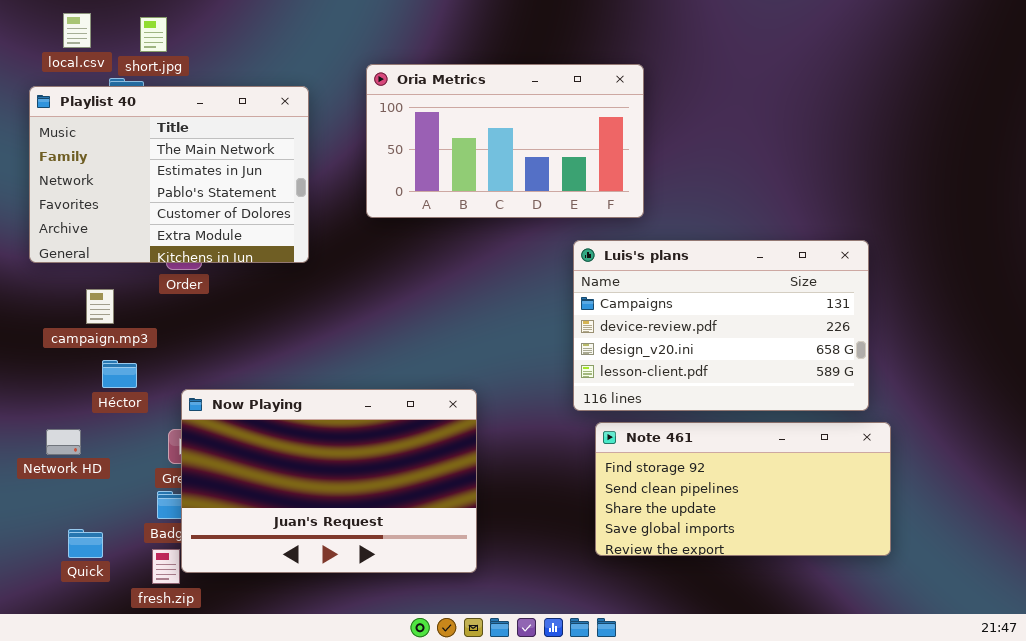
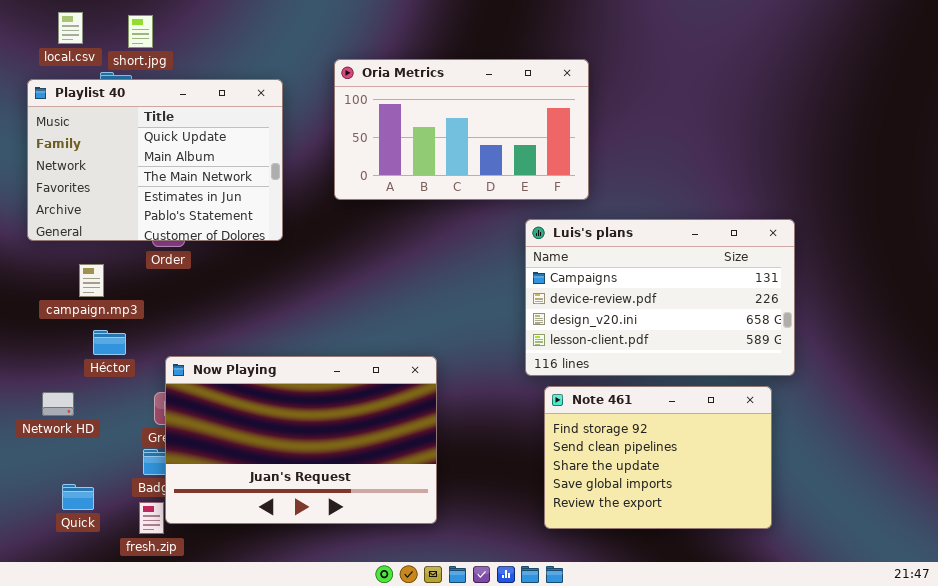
Playlist 40: [29,86,309,263] -> [27,79,283,241], scrolled up 2 rows
Note 461: [595,422,891,556] -> [544,386,772,529], resized

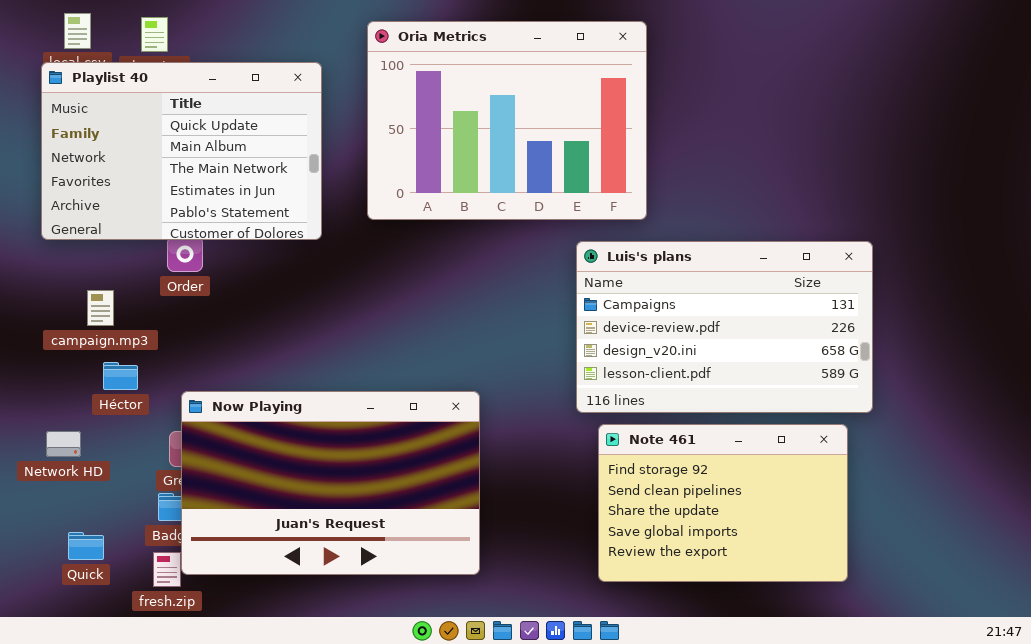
Oria Metrics: [334,59,589,200] -> [367,21,647,220], resized
Playlist 40: [27,79,283,241] -> [41,62,322,240], moved

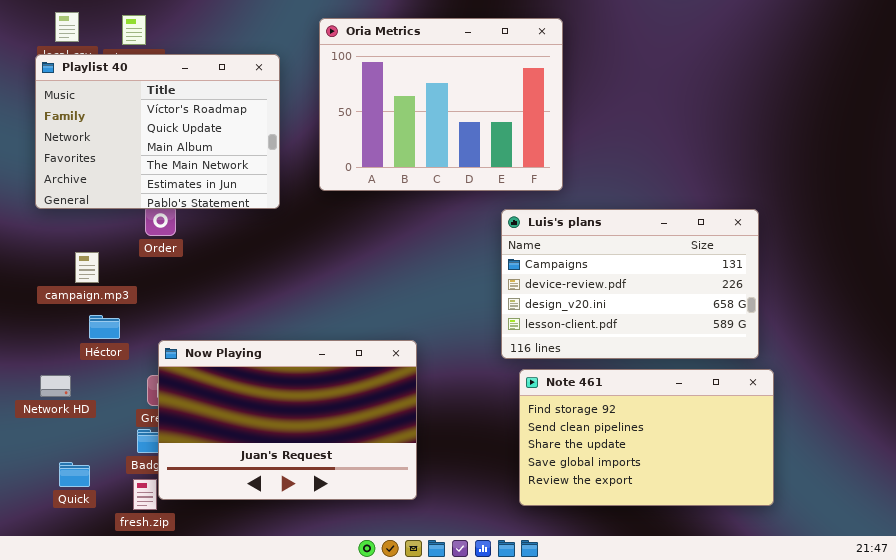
Playlist 40: [41,62,322,240] -> [35,54,280,209], scrolled up 1 row
Note 461: [598,424,848,582] -> [519,369,774,506], resized

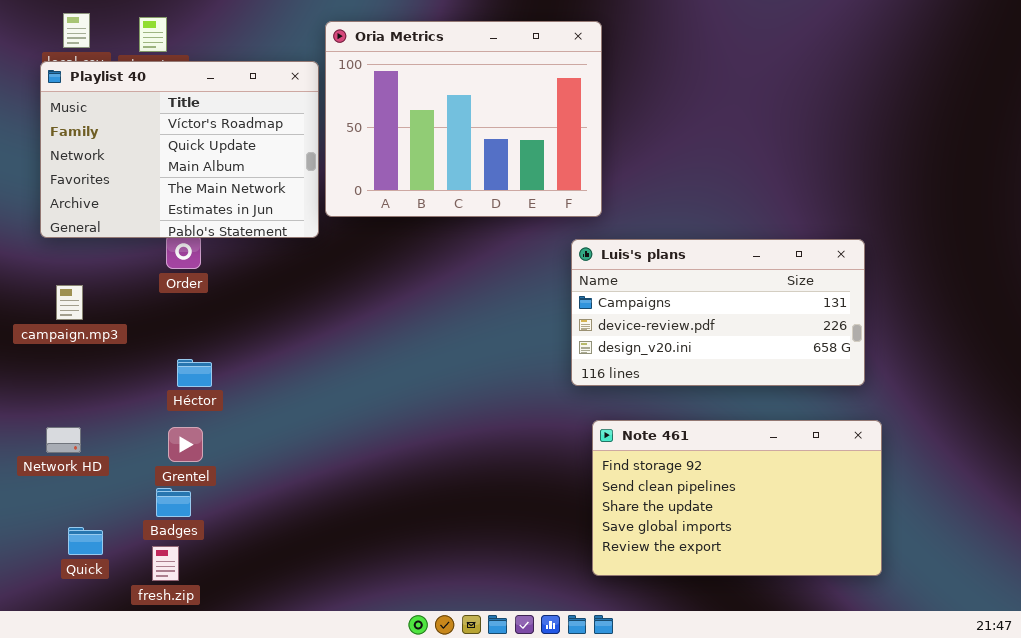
Oria Metrics: [319,18,563,191] -> [325,21,602,217], moved
Luis's plans: [501,209,759,359] -> [571,239,865,386], resized
campaign.mp3: [75,252,99,283] -> [56,285,83,320], moved
Héctor: [89,315,120,339] -> [177,359,212,387], moved
Now Playing: [158,340,417,500] -> none, closed

